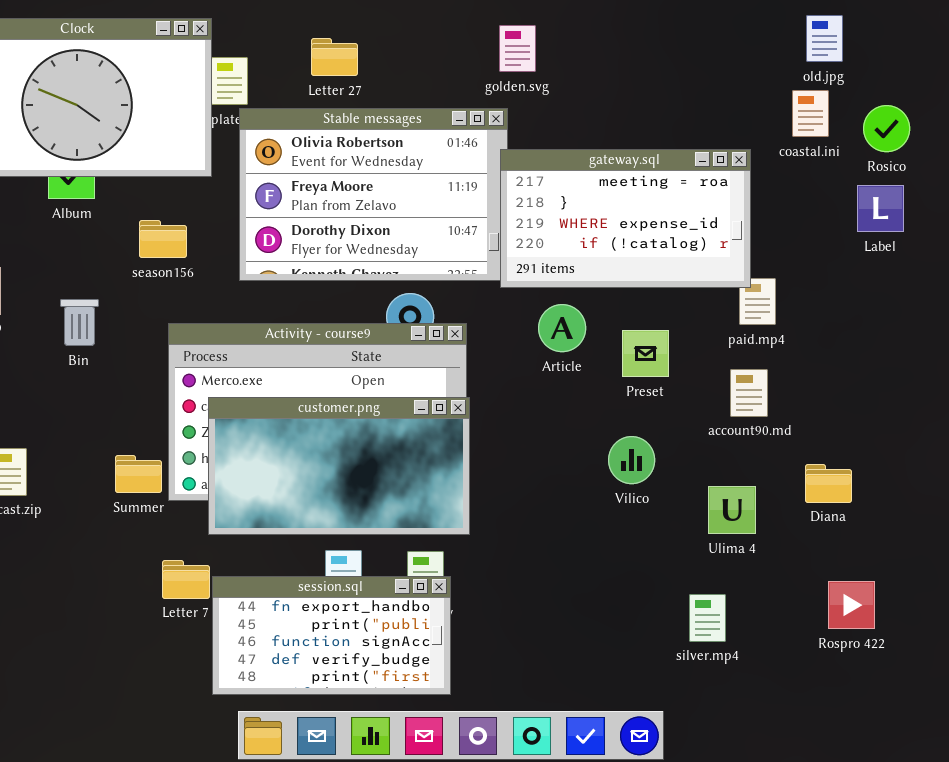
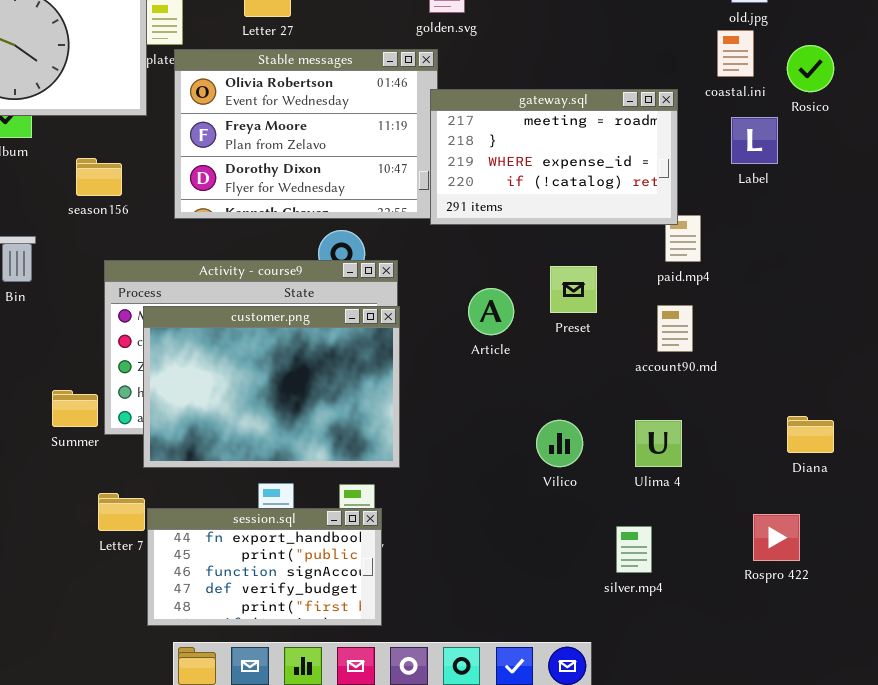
Label: [857,185,904,232] -> [731,117,778,164], moved
Article: [538,304,586,352] -> [468,288,514,335], moved
customer.png: [208,397,470,535] -> [143,306,400,468], resized
Vilico: [608,436,655,484] -> [536,420,583,467], moved
Diana: [805,464,852,503] -> [787,416,834,453], moved

